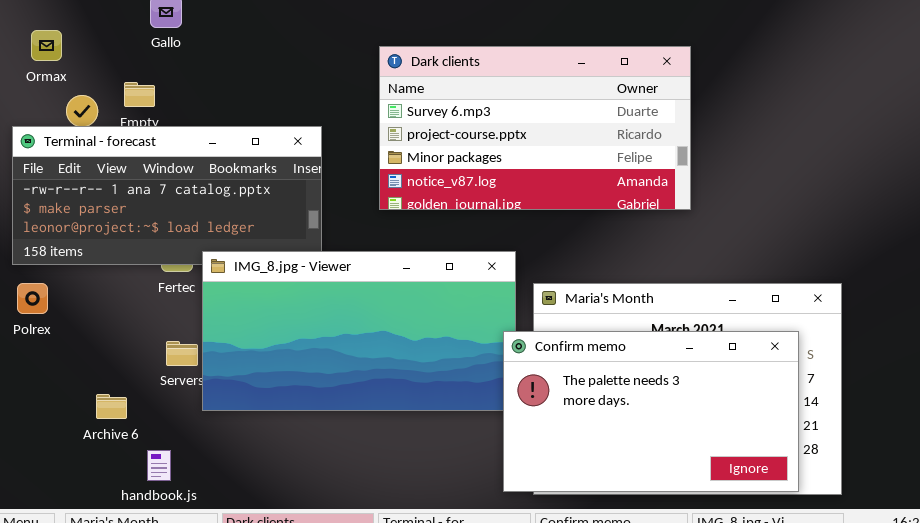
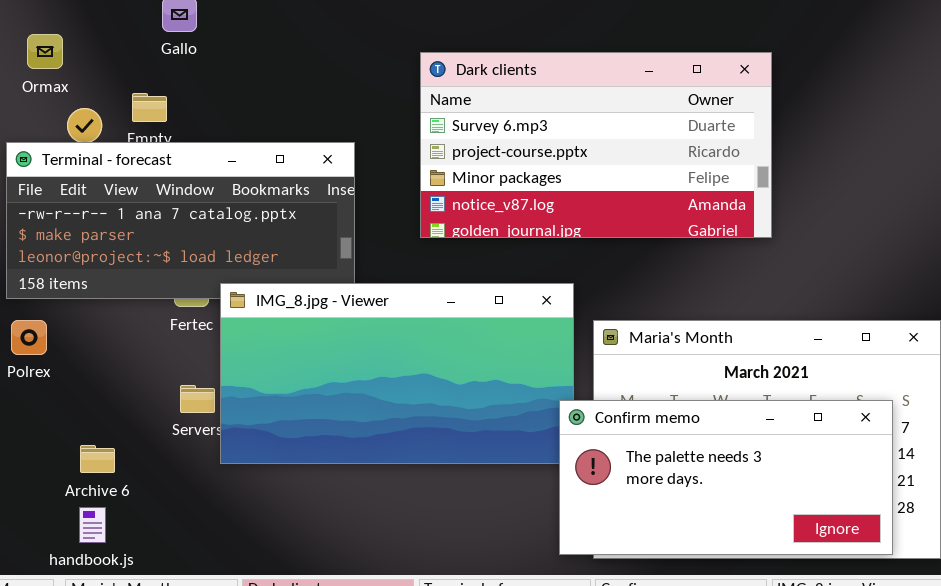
Confirm memo: [503,331,799,492] -> [559,400,893,555], resized
Archive 6: [96,394,127,419] -> [80,445,115,473], moved
handbook.js: [147,450,171,481] -> [79,507,106,543], moved

